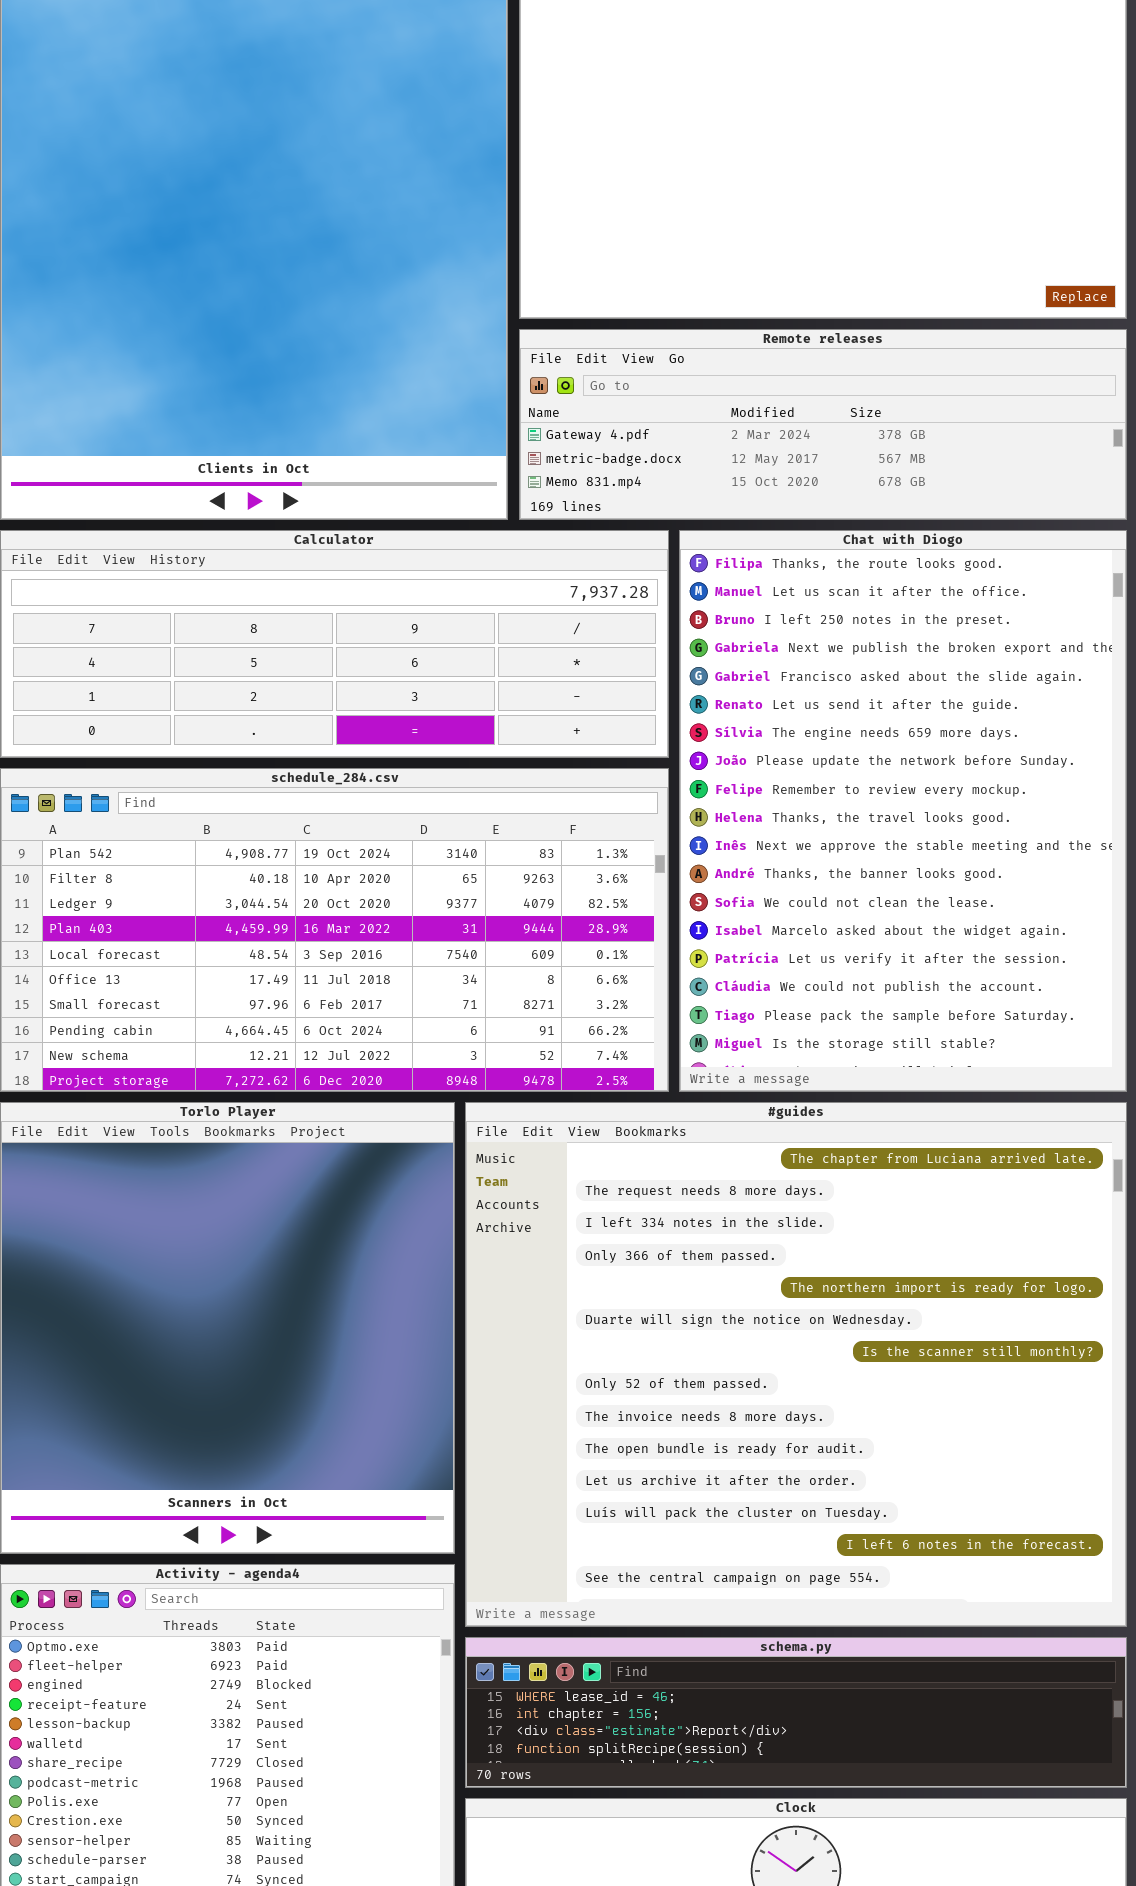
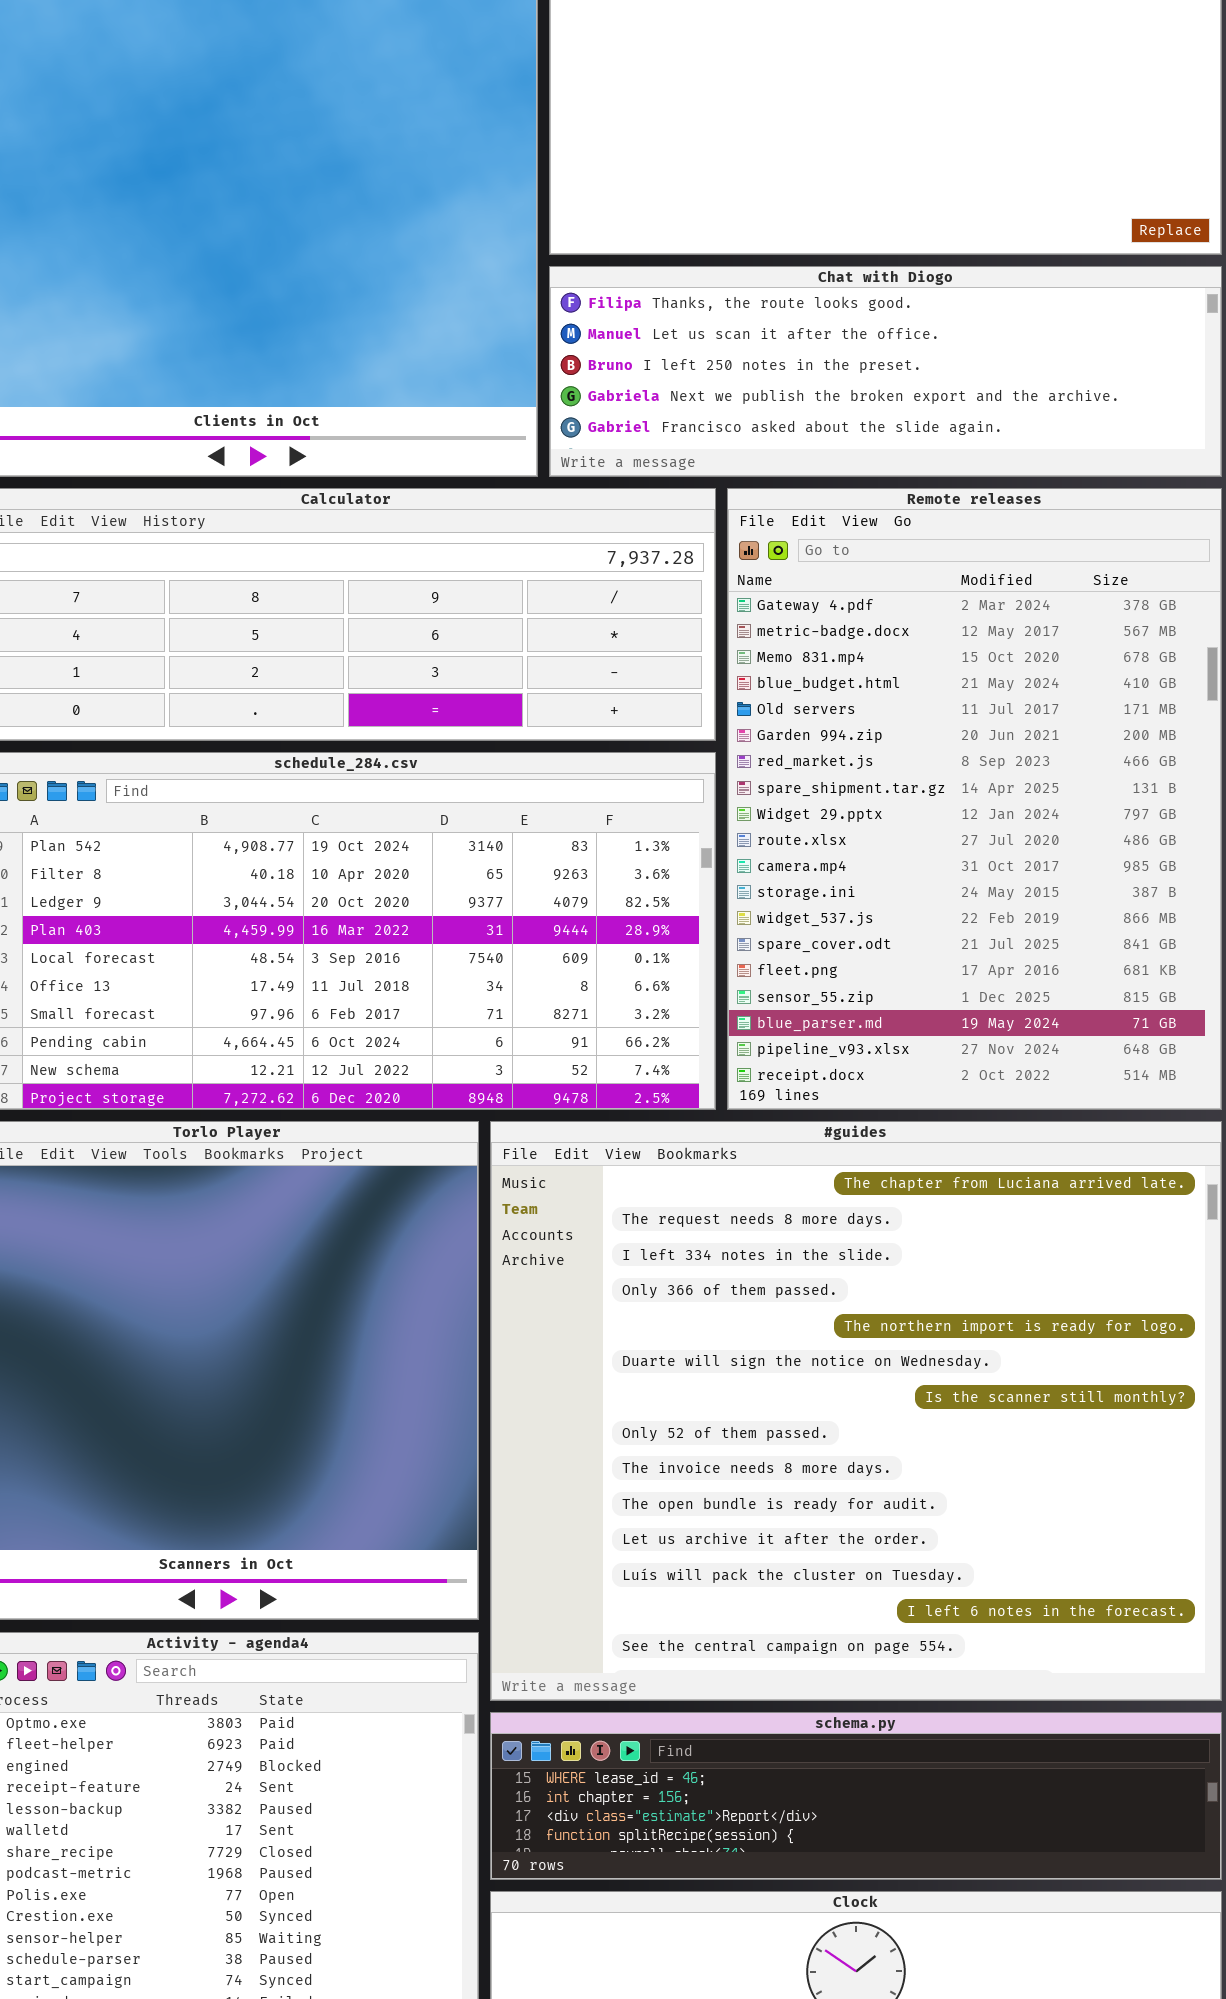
Remote releases: [519,329,1127,520] -> [727,488,1222,1110], moved, resized
Chat with Diogo: [679,530,1127,1092] -> [549,266,1222,477], moved, resized

